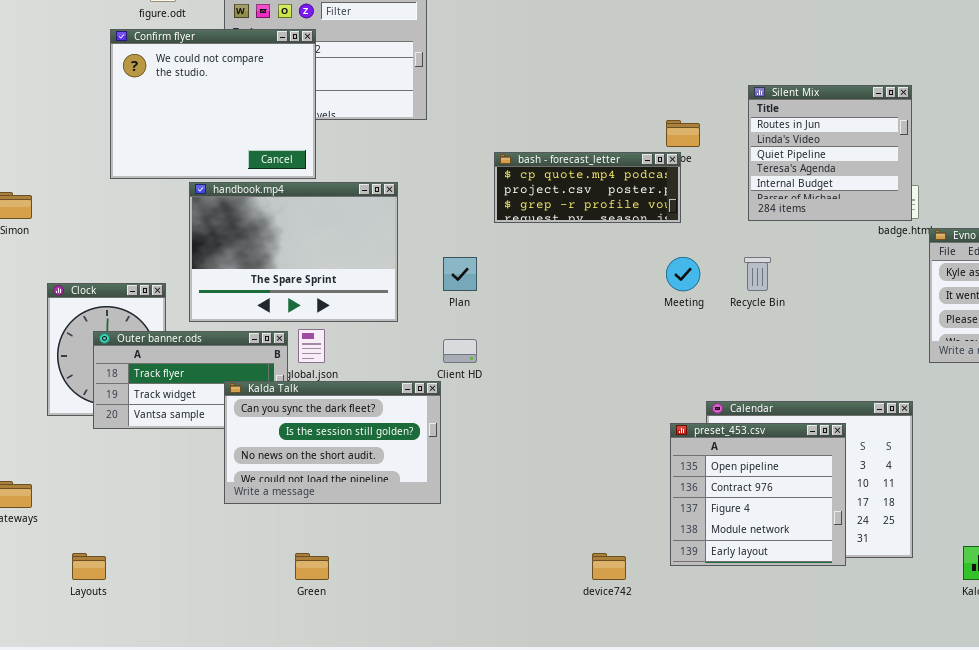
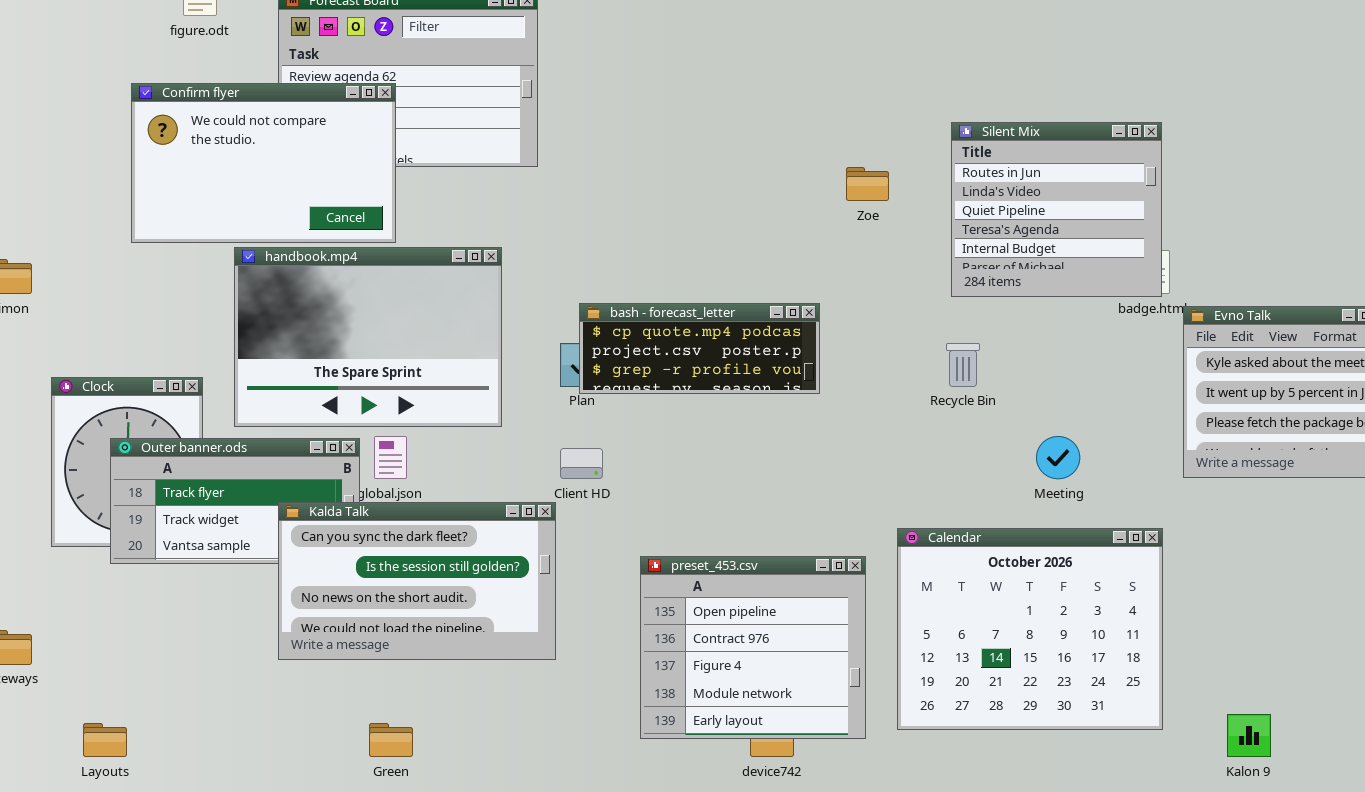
Confirm flyer: [110,29,316,179] -> [131,83,396,243], resized
bash - forecast_letter: [494,152,681,223] -> [579,303,820,394], moved
Meeting: [666,257,700,291] -> [1036,436,1080,479], moved
preset_453.csv: [670,423,846,566] -> [640,556,866,739], moved

